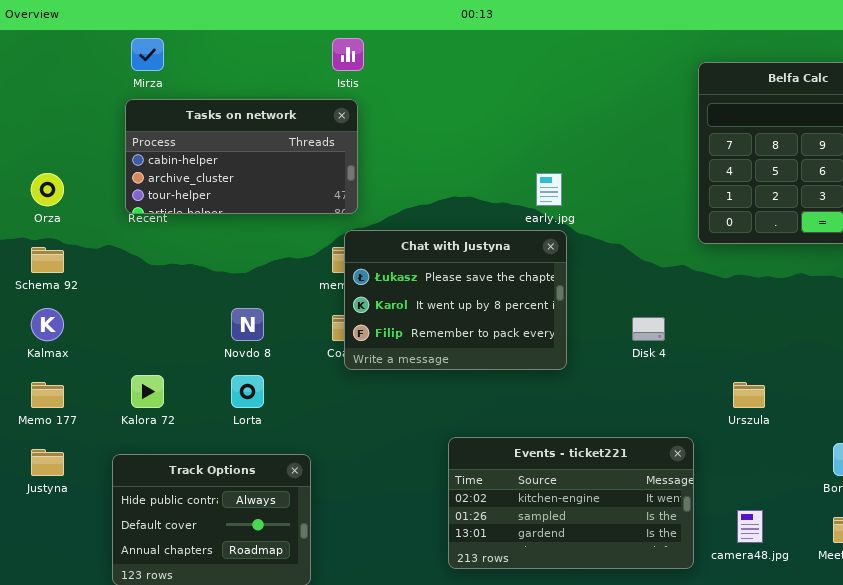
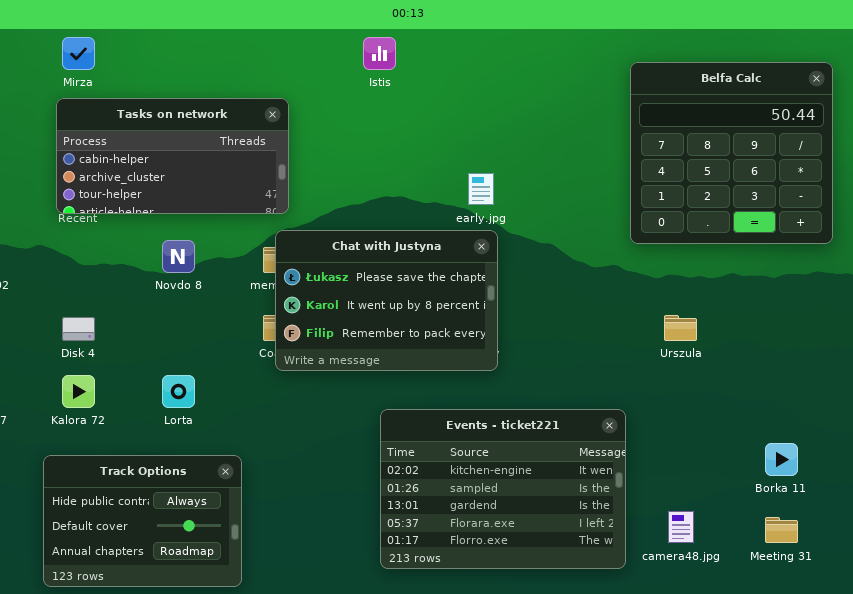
Istis: [332,38,364,71] -> [363,37,396,70], moved
Novdo 8: [231,308,264,341] -> [162,240,195,273], moved
Disk 4: [632,317,665,341] -> [62,317,95,341], moved
Urszula: [733,382,765,408] -> [664,315,697,341], moved
Events - ticket221: [448,437,694,569] -> [380,409,626,569], resized

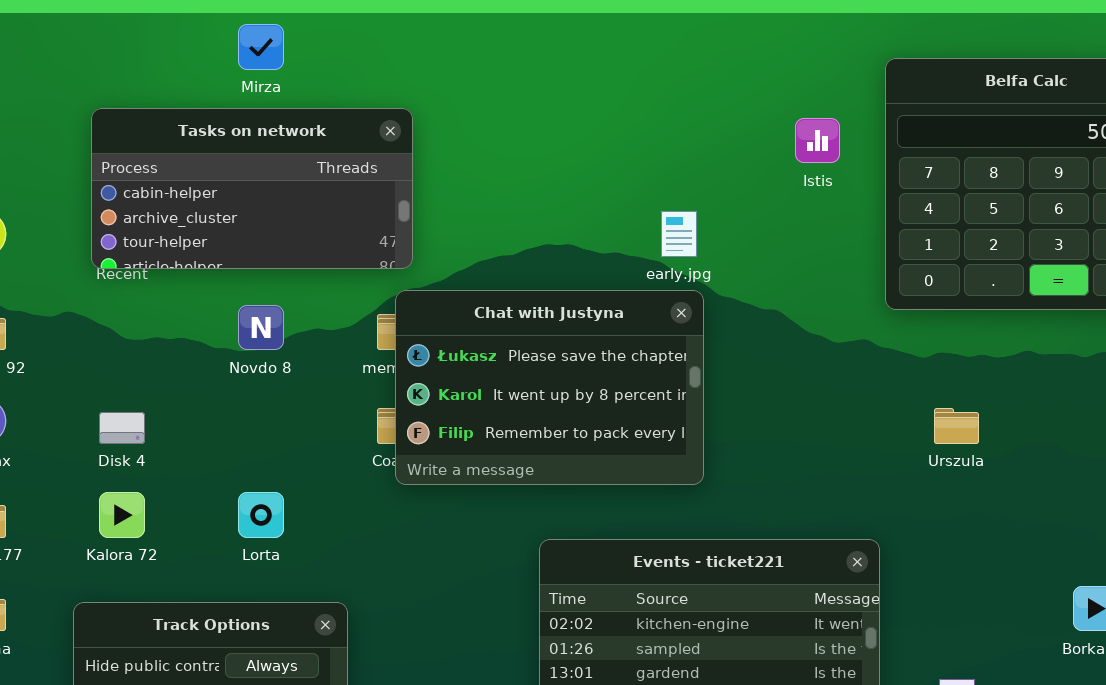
Mirza: [62,37,95,70] -> [238,24,284,70], moved
Istis: [363,37,396,70] -> [795,118,840,163], moved

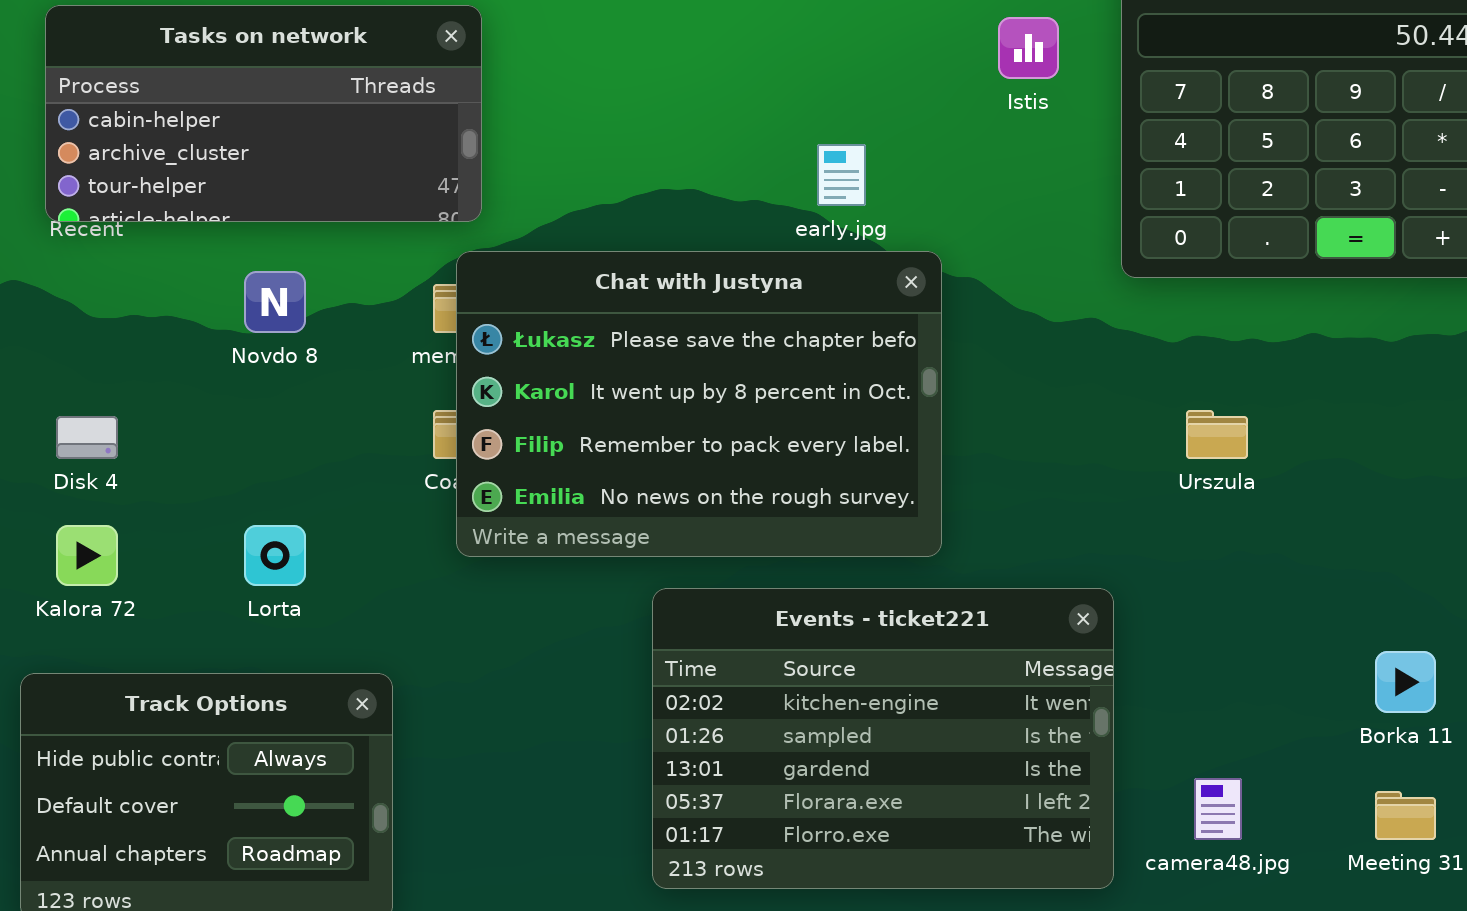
Chat with Justyna: [395,290,704,485] -> [456,251,942,557], resized

